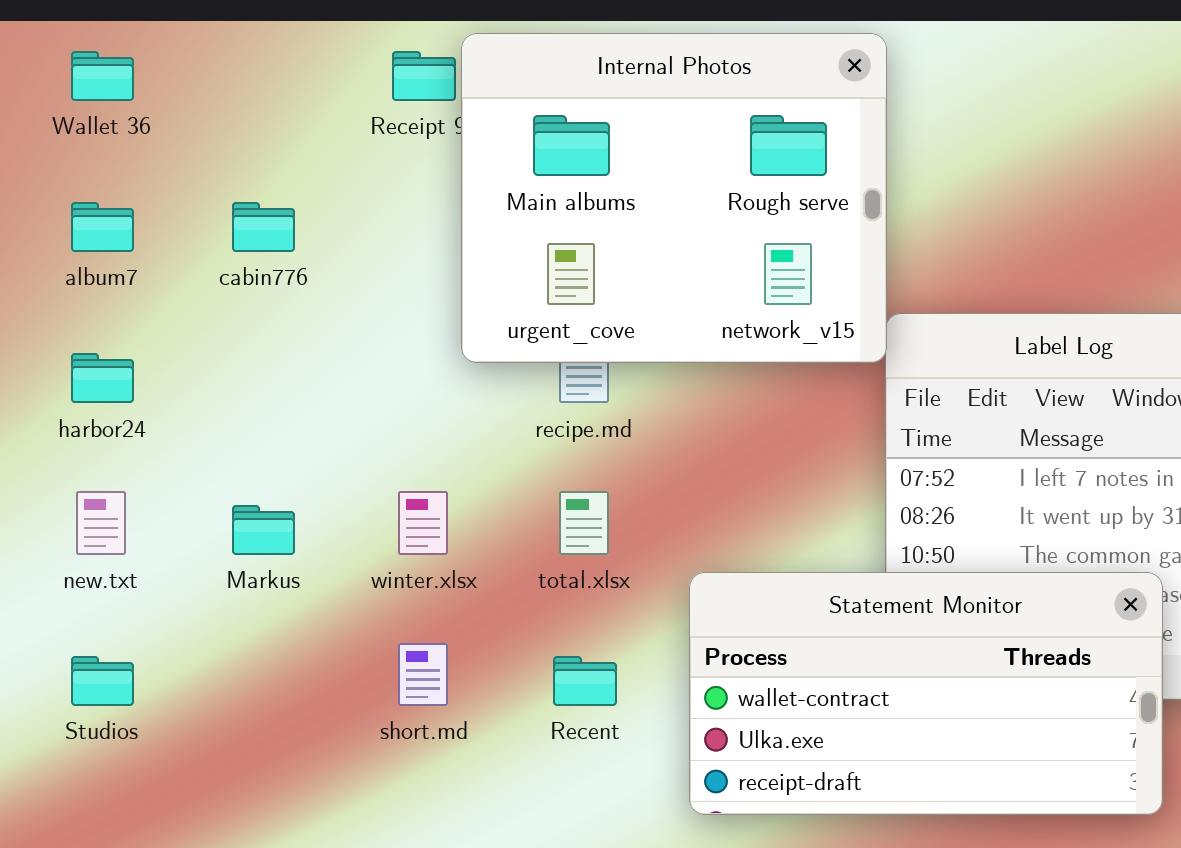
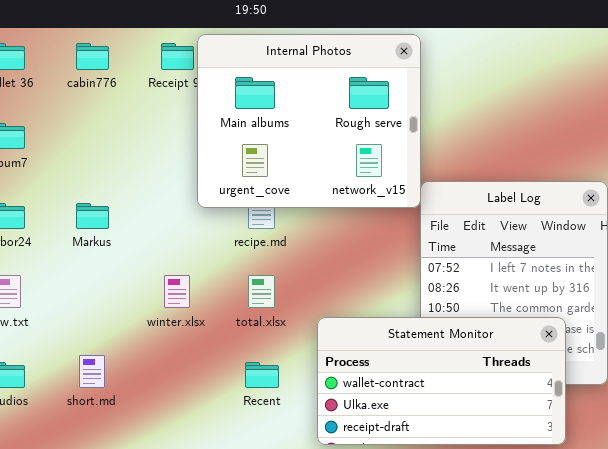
cabin776: [232,202,295,252] -> [76,43,109,70], moved
Markus: [232,505,295,555] -> [76,203,109,229], moved
short.md: [398,643,448,706] -> [79,355,105,388], moved

